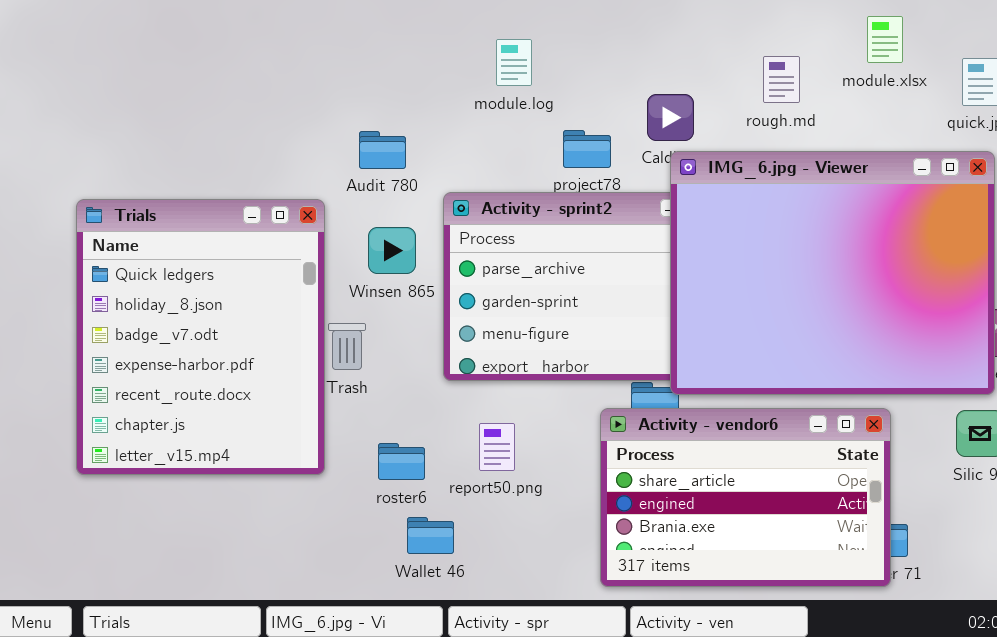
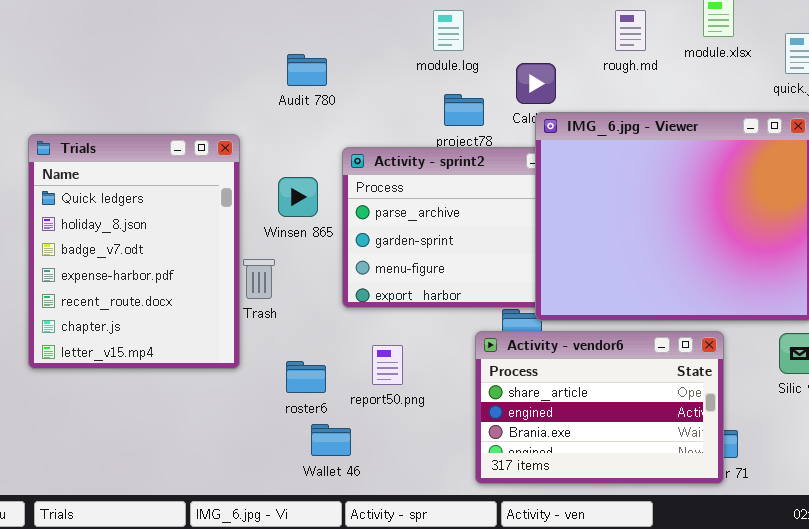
module.log: [496,39,532,86] -> [433,10,464,51], moved
rough.md: [763,56,800,103] -> [615,10,646,51], moved
Audit 780: [359,131,406,169] -> [287,54,327,86], moved
Trials: [76,199,325,475] -> [28,134,240,369], moved

